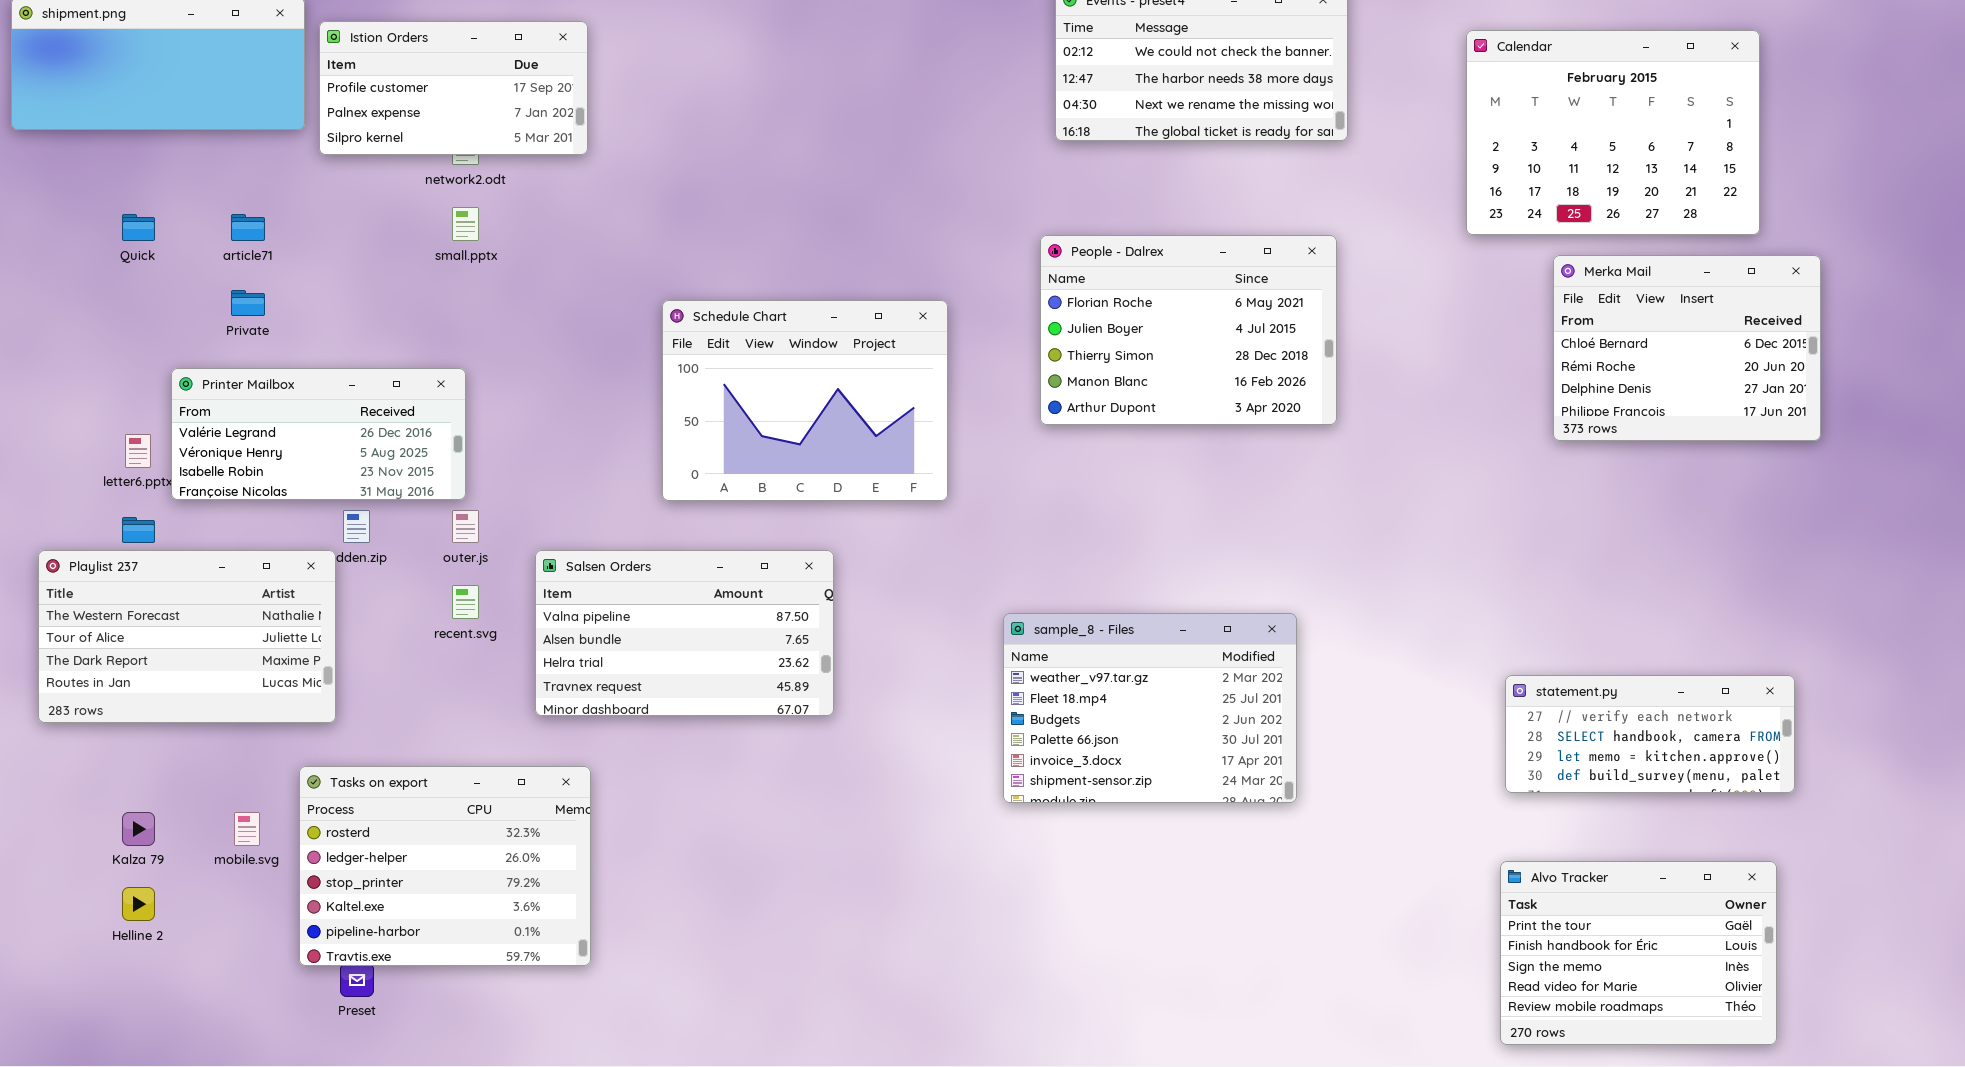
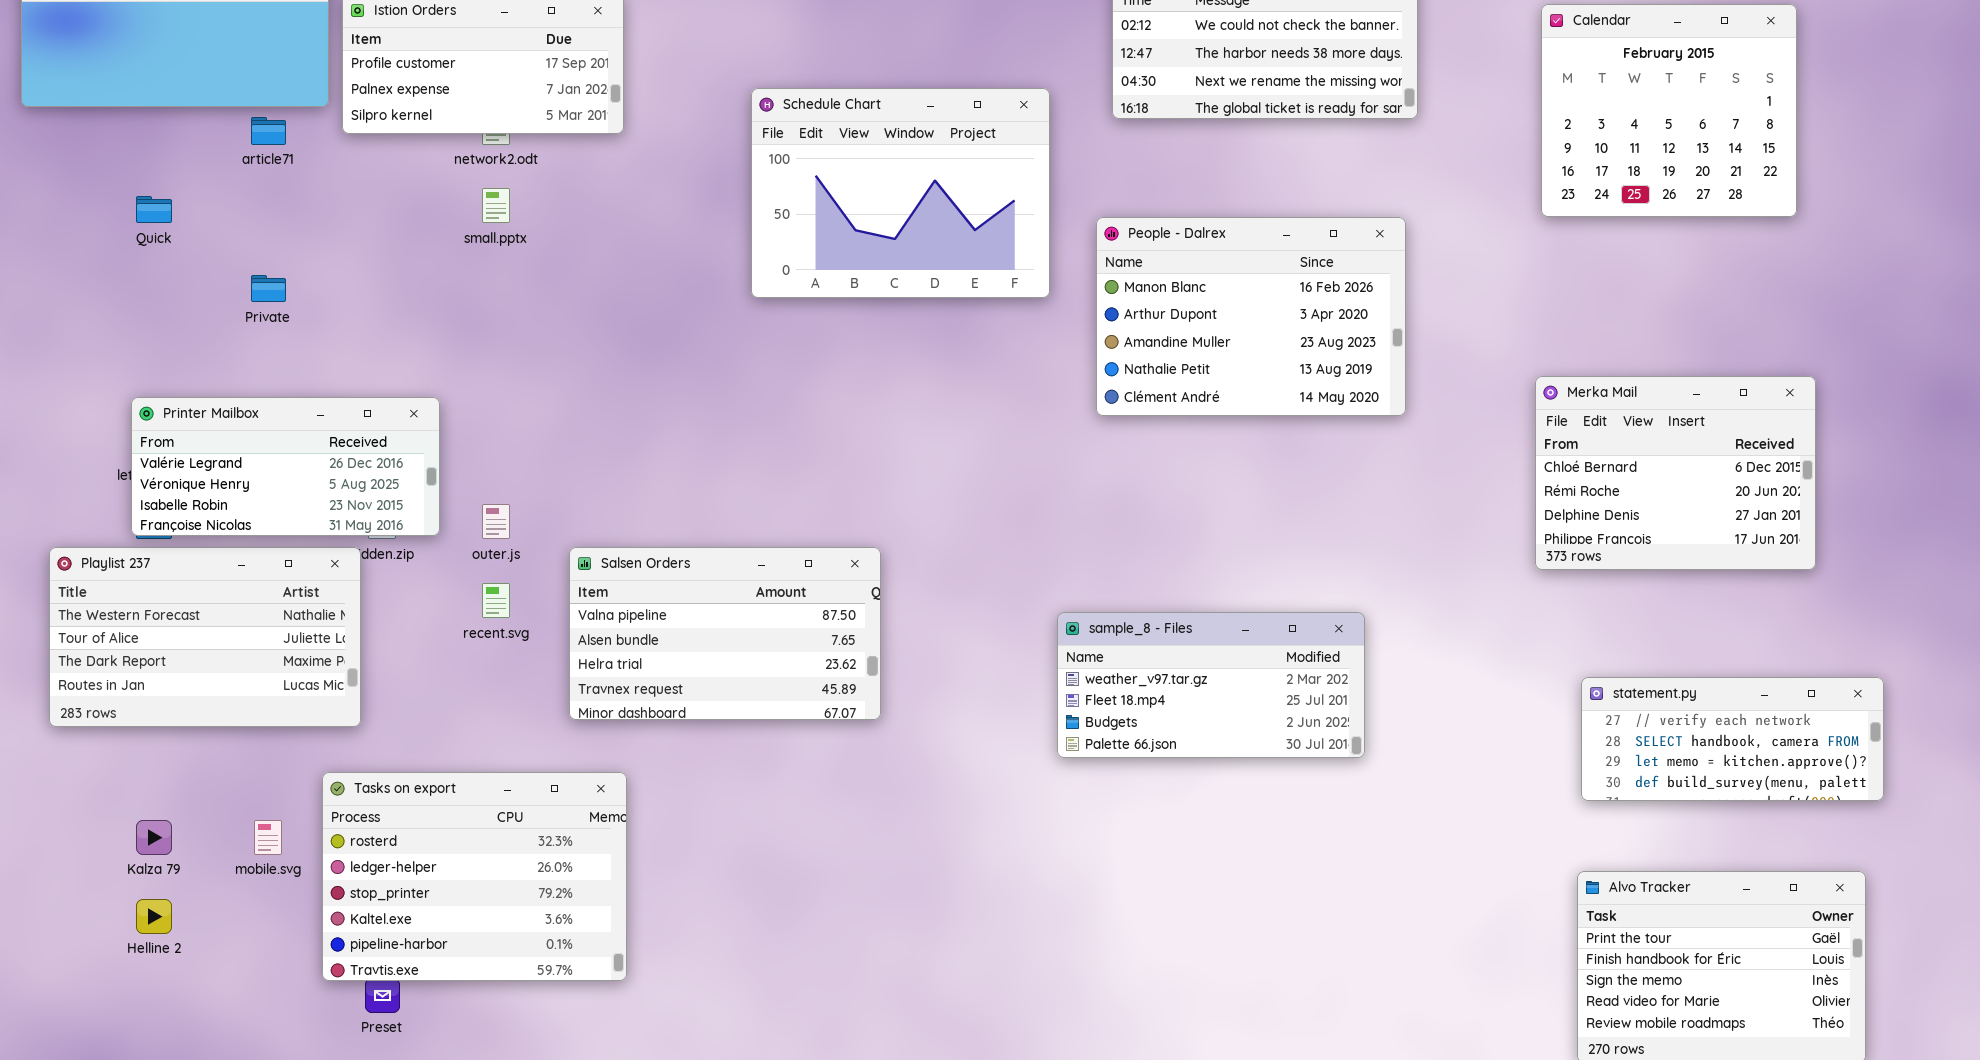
Calendar: [1466,30,1760,235] -> [1541,4,1797,217], resized
article71: [231,214,265,241] -> [251,117,286,145], moved
People - Dalrex: [1040,235,1337,425] -> [1096,217,1406,416], scrolled down 3 rows
Merka Mail: [1553,255,1821,441] -> [1535,376,1816,570], moved
Schedule Chart: [662,300,948,501] -> [751,88,1050,298], moved
Printer Mailbox: [171,368,466,500] -> [131,397,440,536], moved
sample_8 - Files: [1003,613,1297,803] -> [1057,612,1365,758], resized

